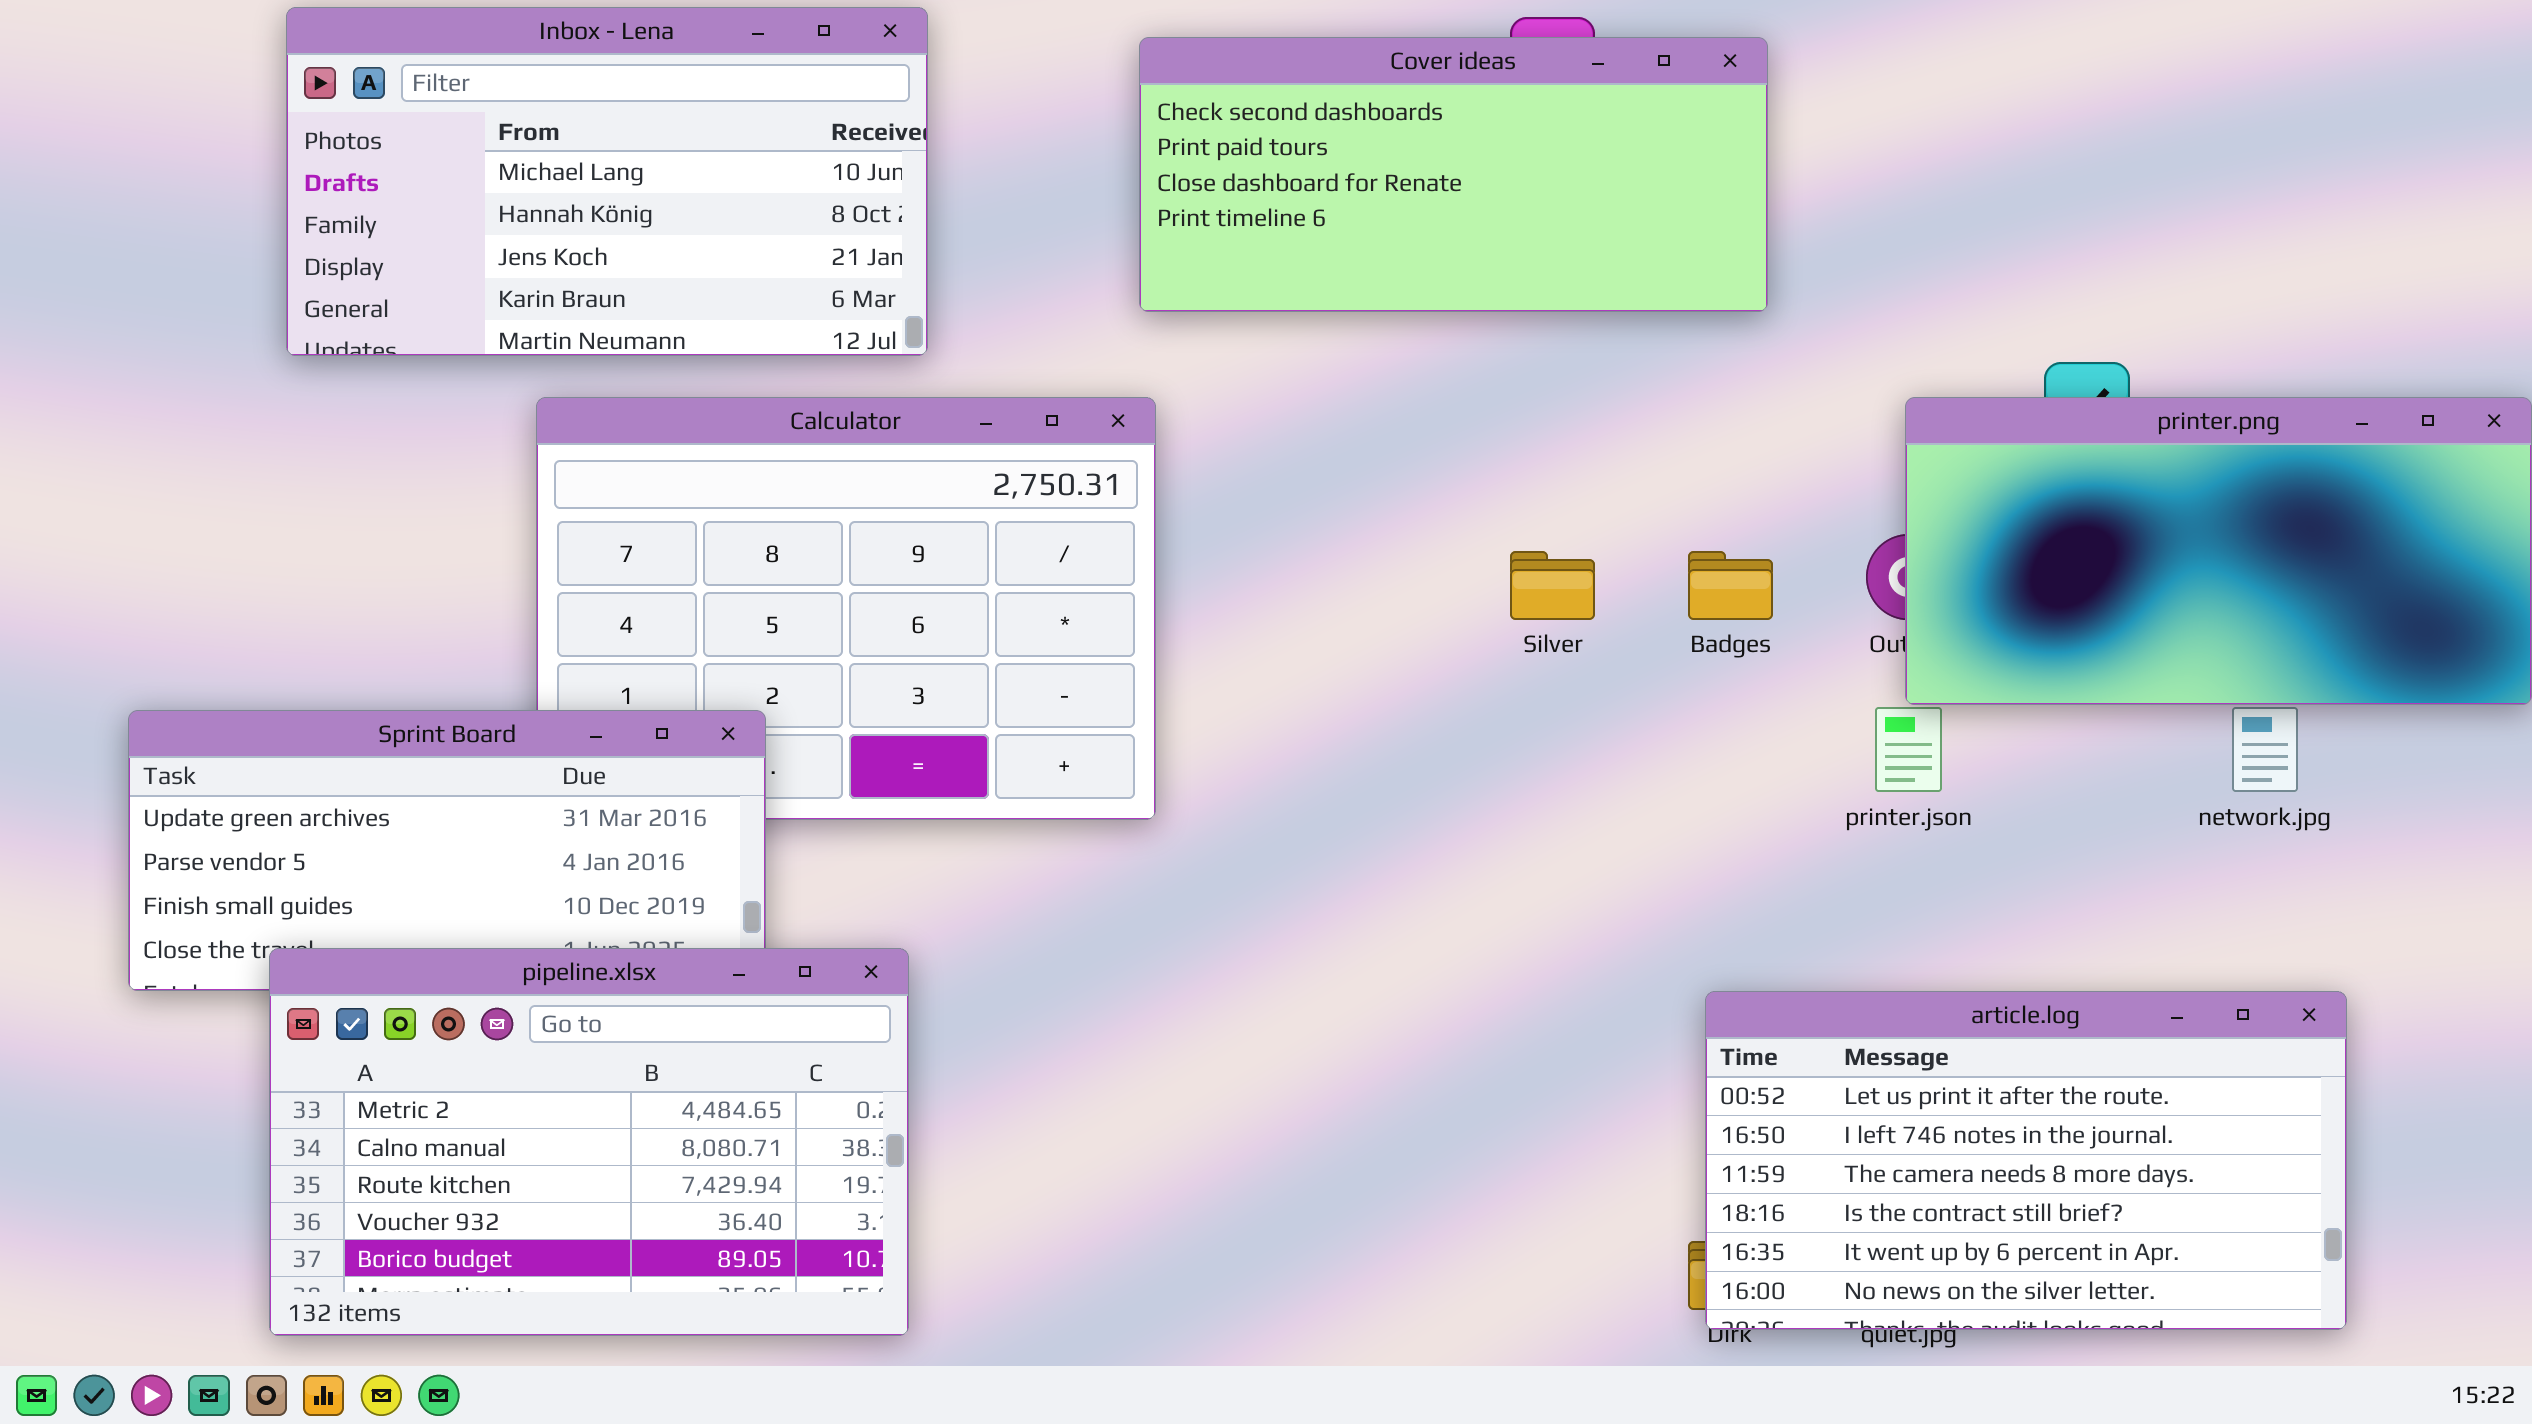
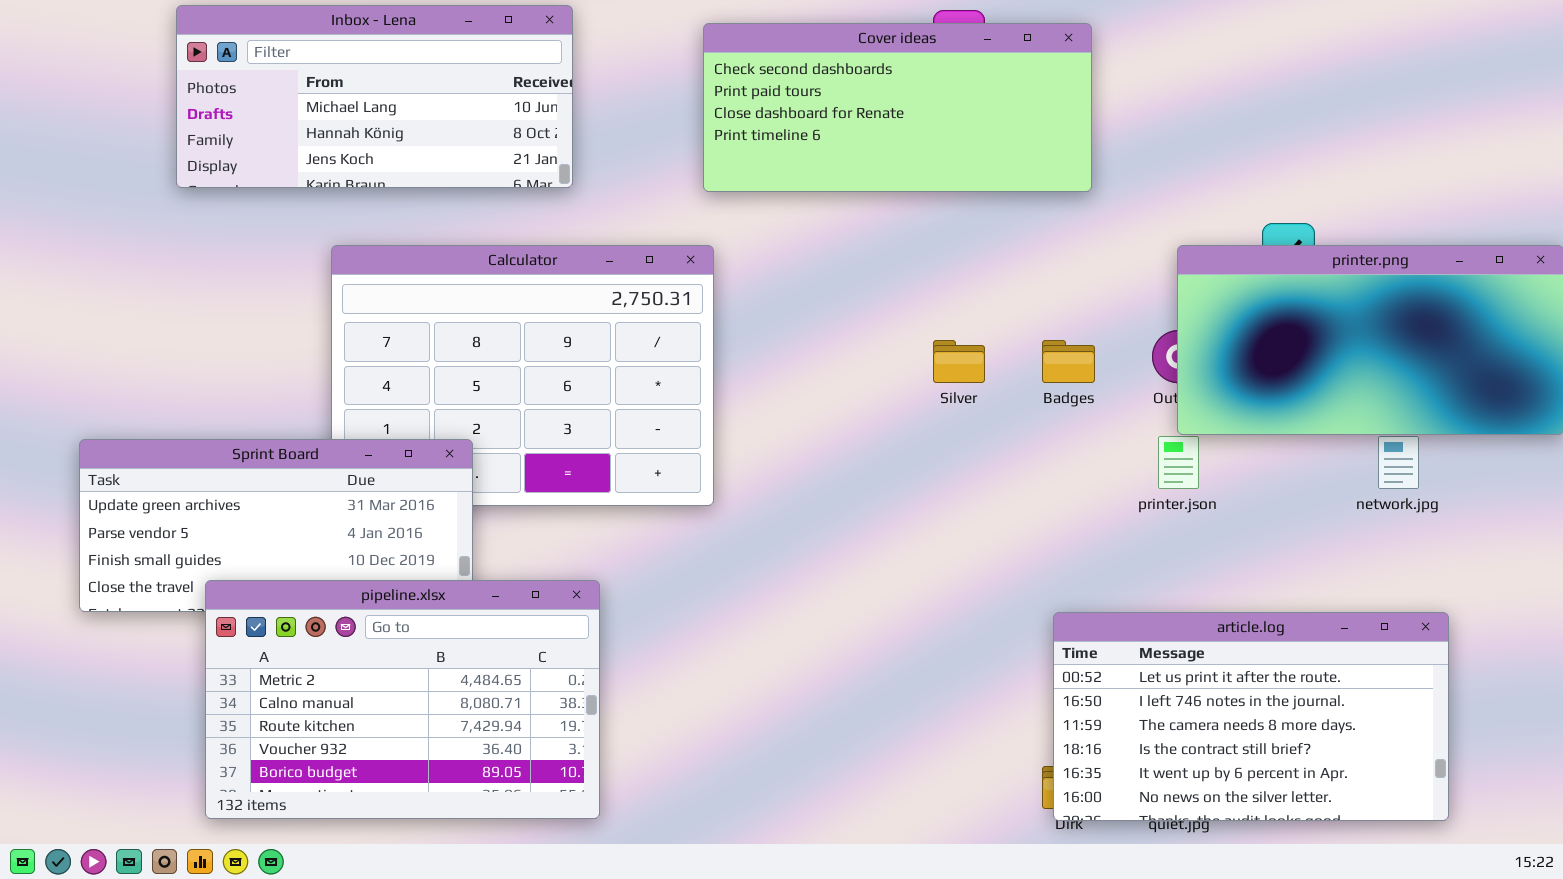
Inbox - Lena: [286,7,928,356] -> [176,5,573,188], resized
pipeline.xlsx: [269,948,909,1336] -> [205,580,600,819], moved

